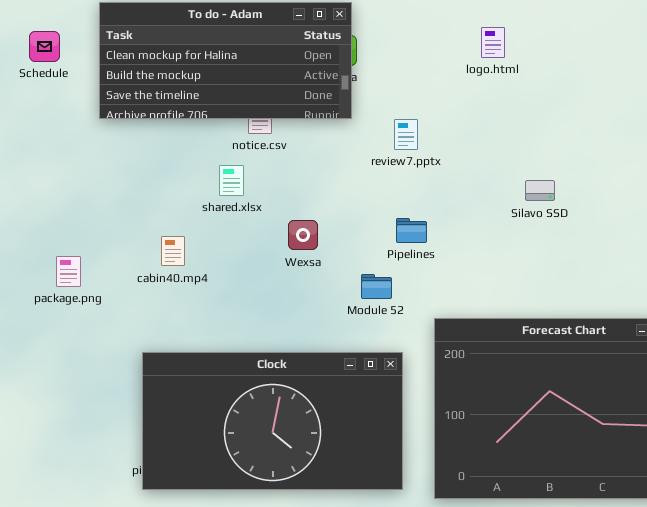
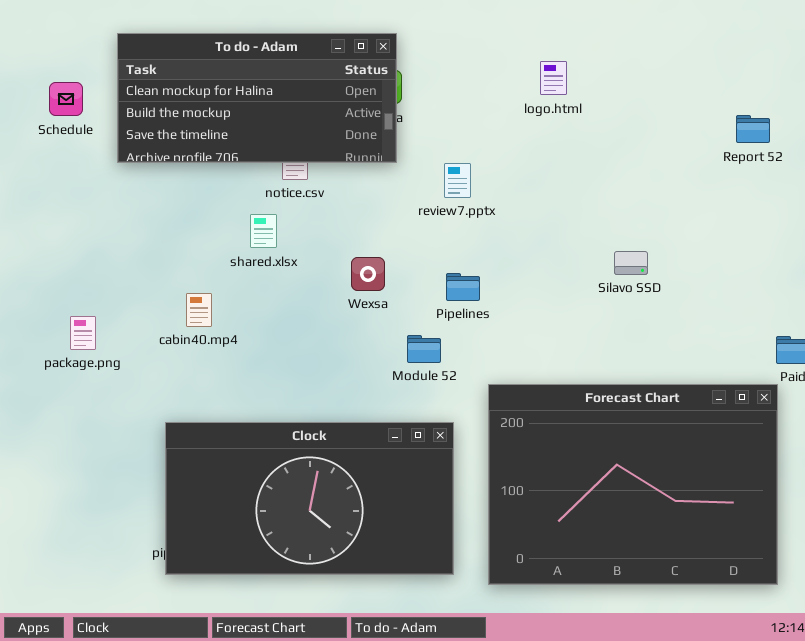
Schedule: [29,31,60,62] -> [49,82,83,116], moved
Silavo SSD: [525,180,555,201] -> [614,251,648,275], moved
Wexsa: [288,220,318,250] -> [351,257,385,291], moved

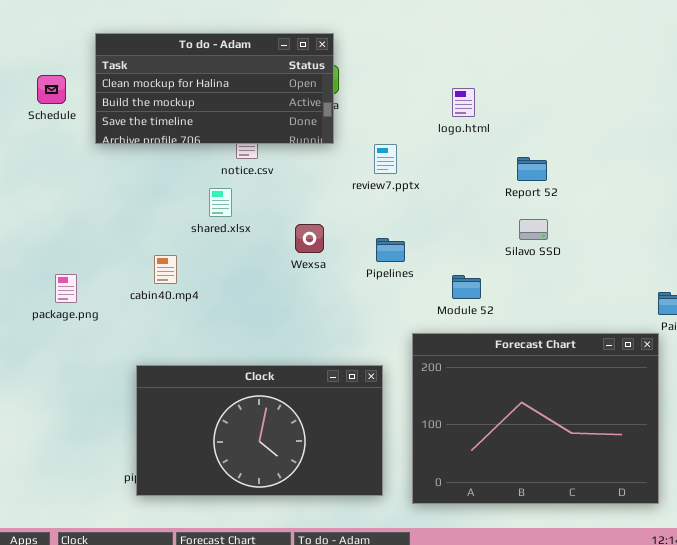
logo.html: [540,61,567,95] -> [452,88,475,117], moved
Report 52: [736,115,770,143] -> [517,157,547,181], moved
Module 52: [407,335,441,363] -> [452,275,481,299], moved

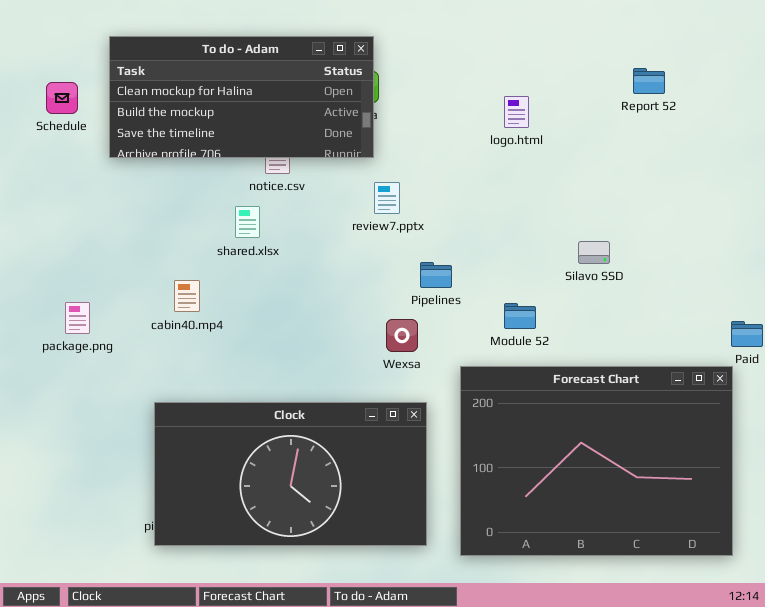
review7.pptx: [374,144,397,174] -> [374,182,400,214], moved
Report 52: [517,157,547,181] -> [633,68,665,94], moved
Wexsa: [295,224,324,253] -> [386,319,418,352], moved

